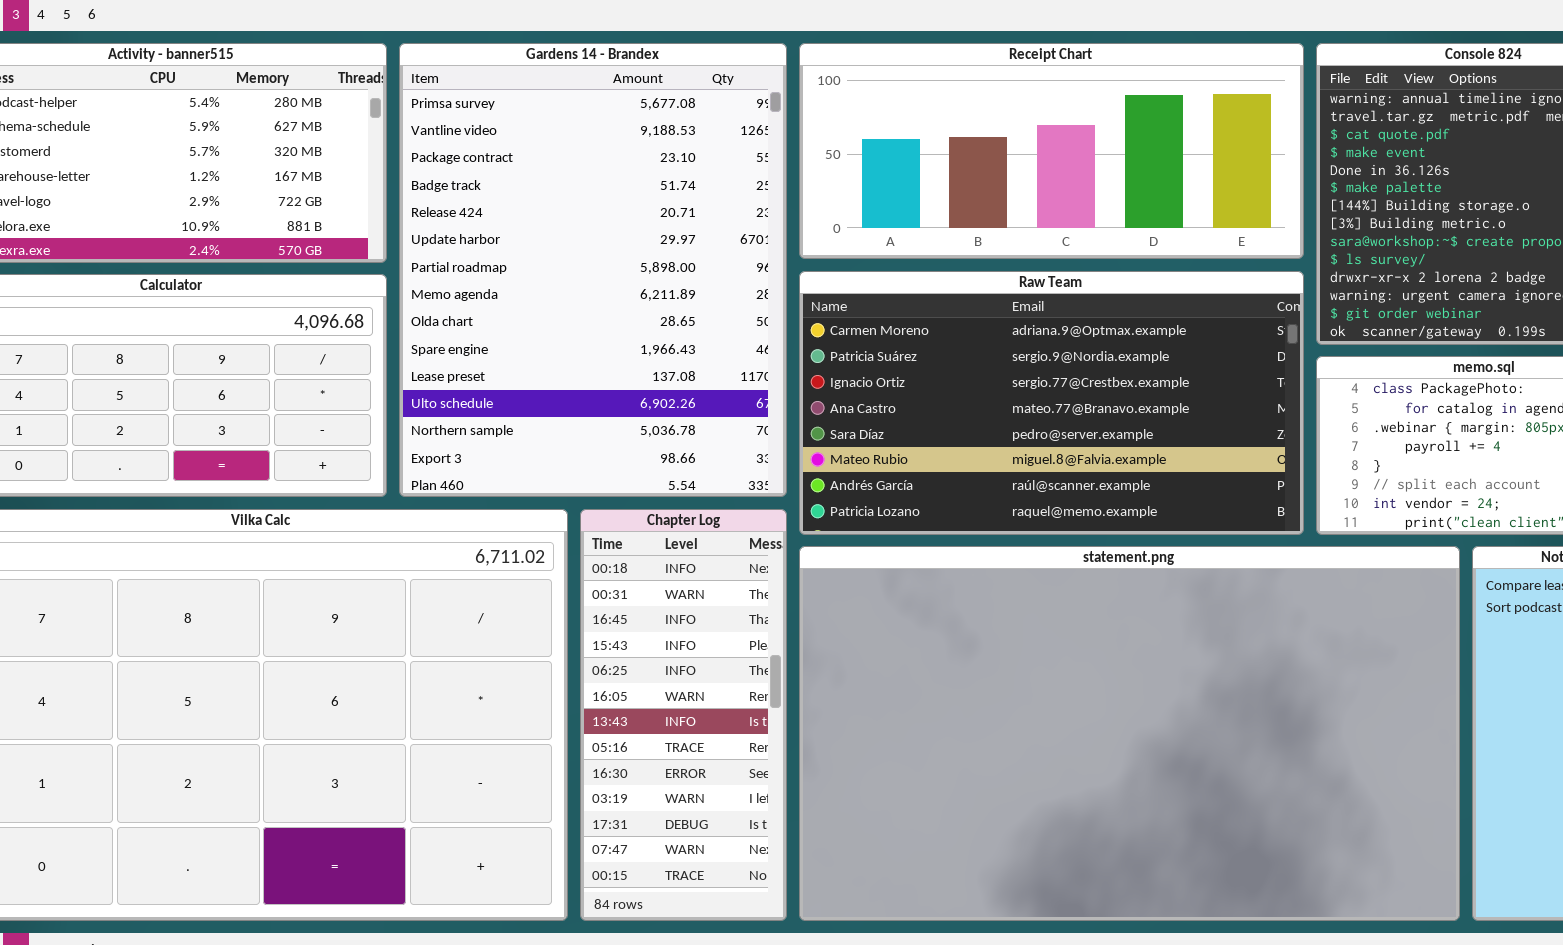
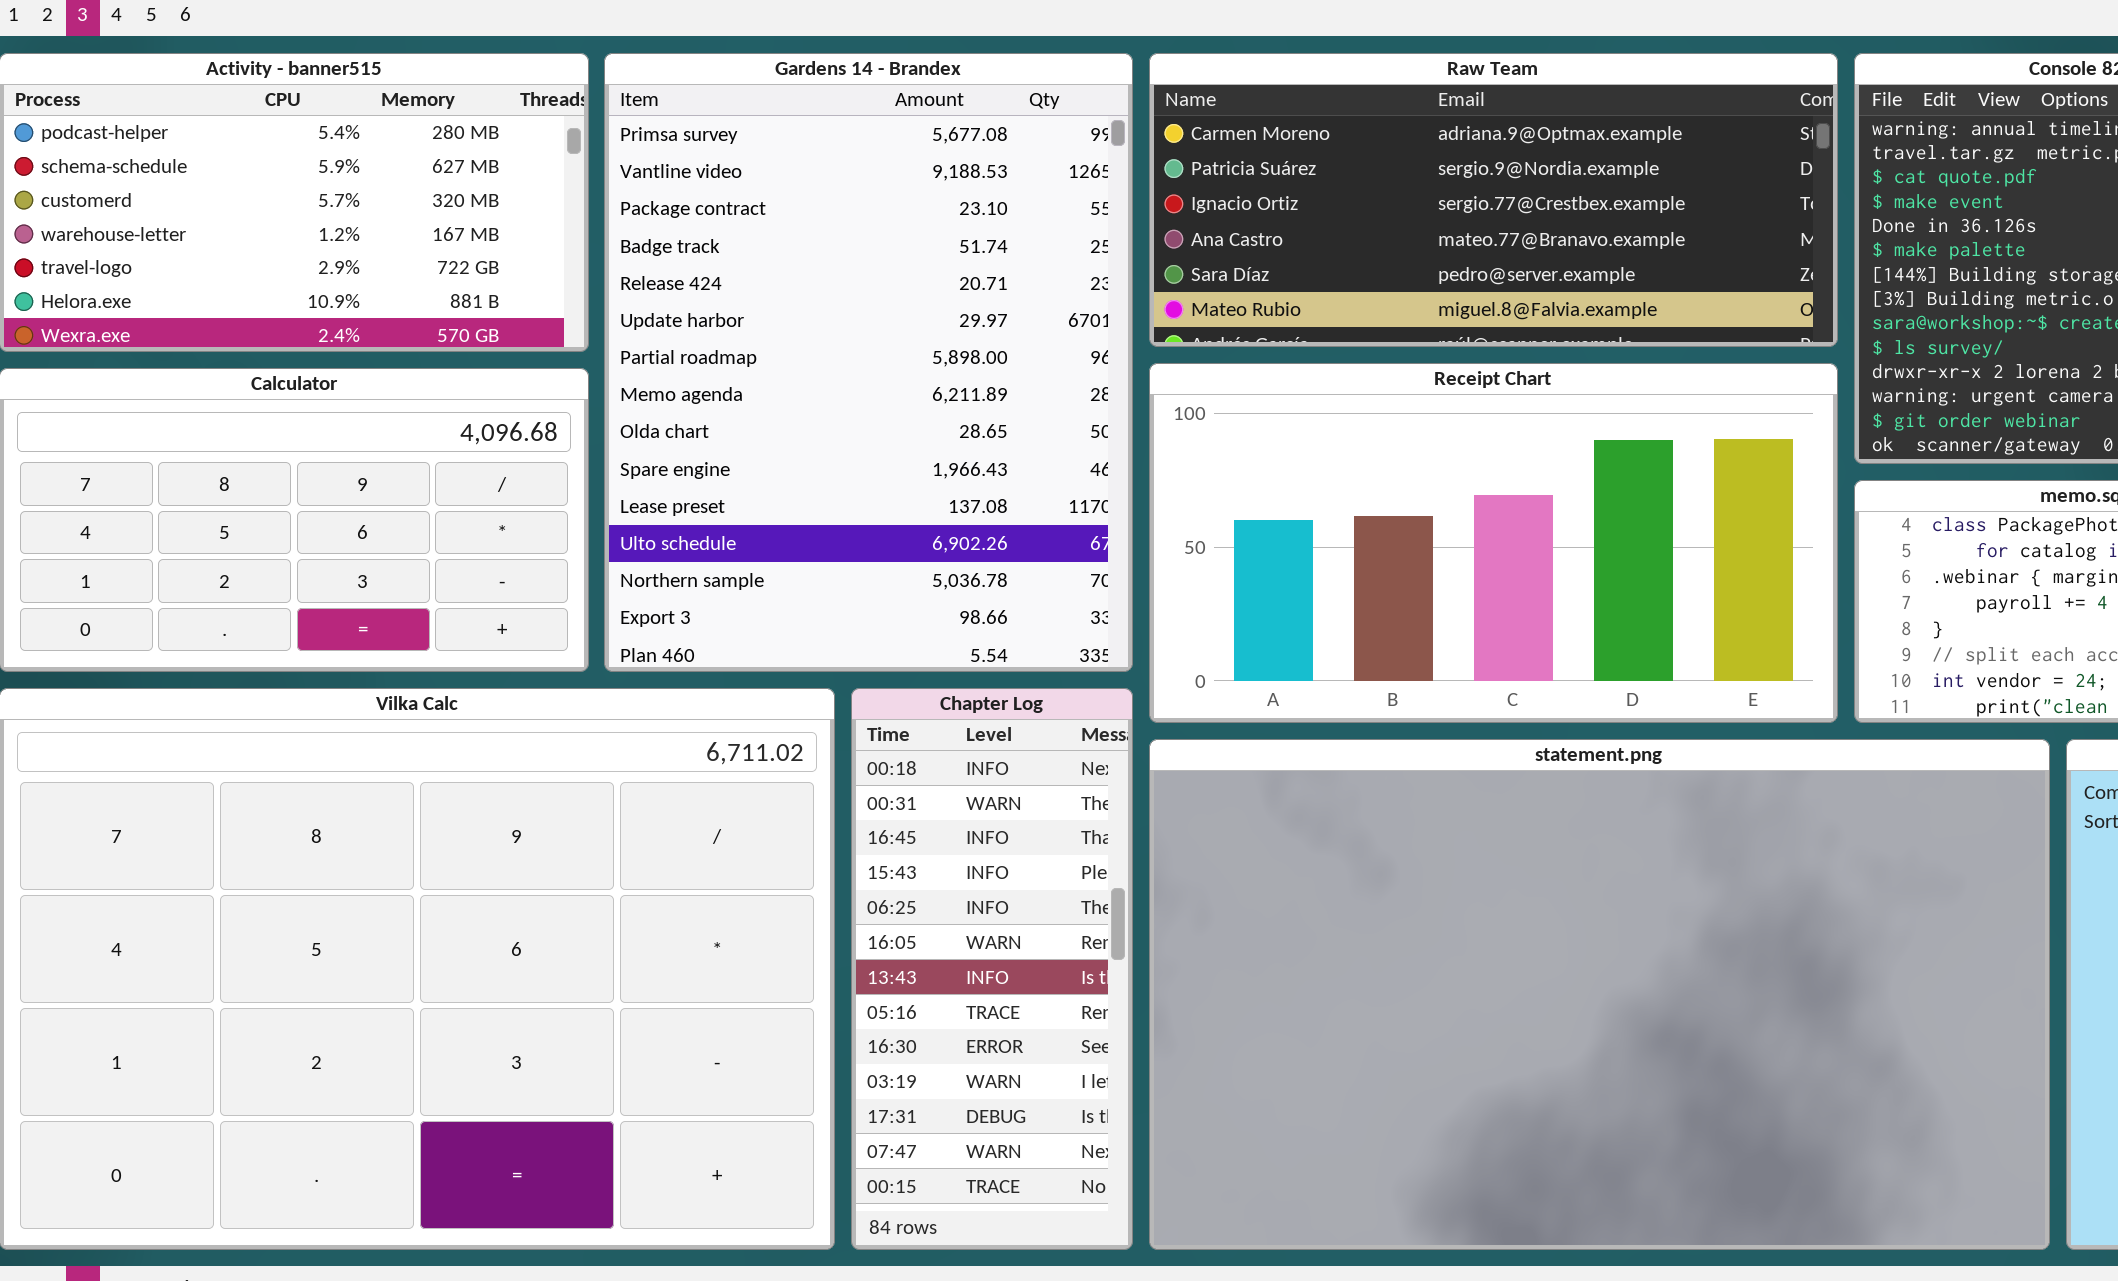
Receipt Chart: [799,43,1304,259] -> [1149,363,1838,723], moved, resized
Raw Team: [799,271,1304,535] -> [1149,53,1838,347], moved, resized

